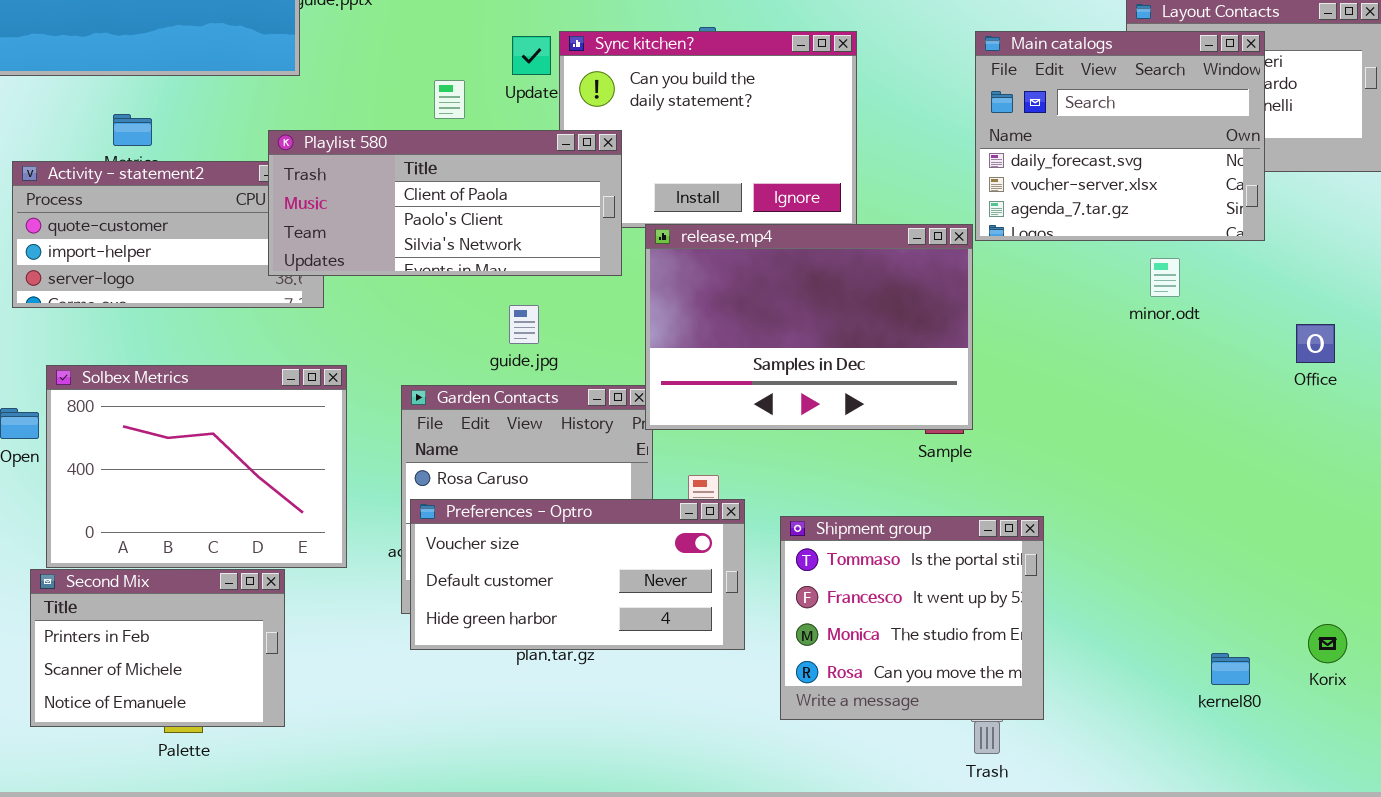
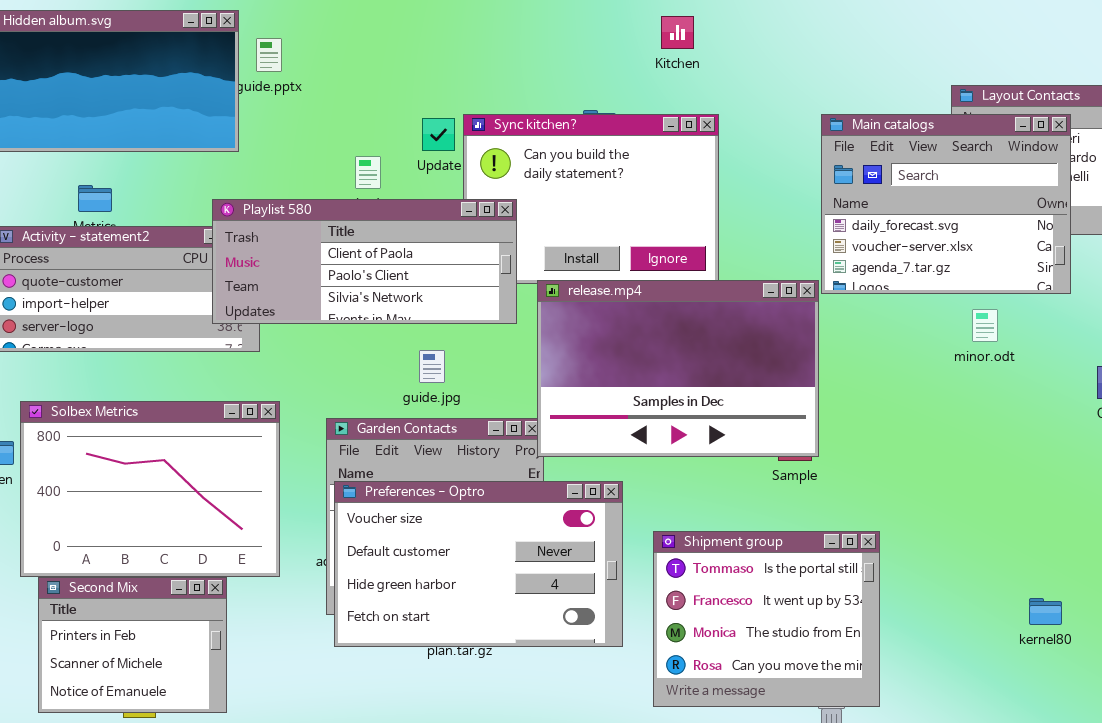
Preferences - Optro: [410,499,745,650] -> [334,481,623,647], resized
Second Mix: [30,569,285,727] -> [38,577,227,713], resized
kernel80: [1211,653,1250,685] -> [1029,598,1062,625], moved

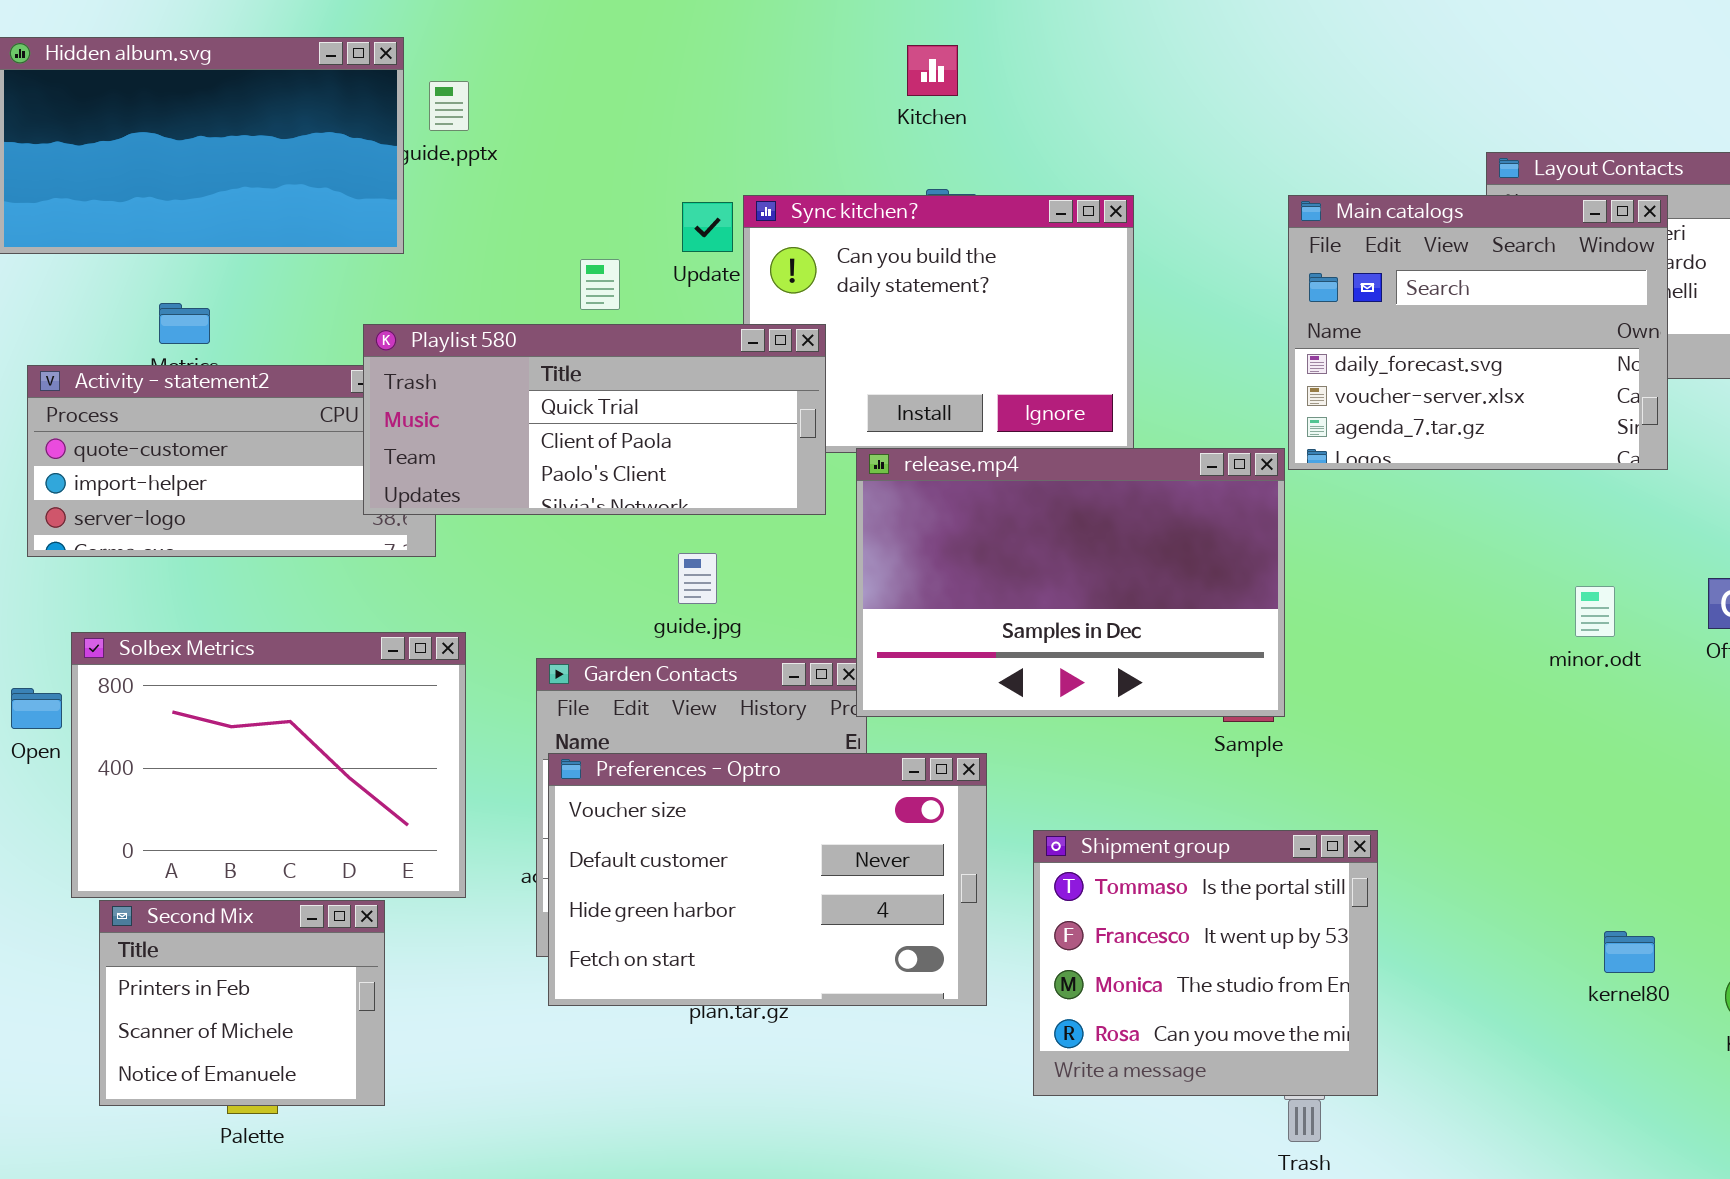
Kitchen: [661,16,694,49] -> [907,45,958,96], moved
Playlist 580: [212,199,517,324] -> [363,324,826,515], scrolled up 1 row
minor.odt: [972,309,998,342] -> [1575,586,1615,637], moved

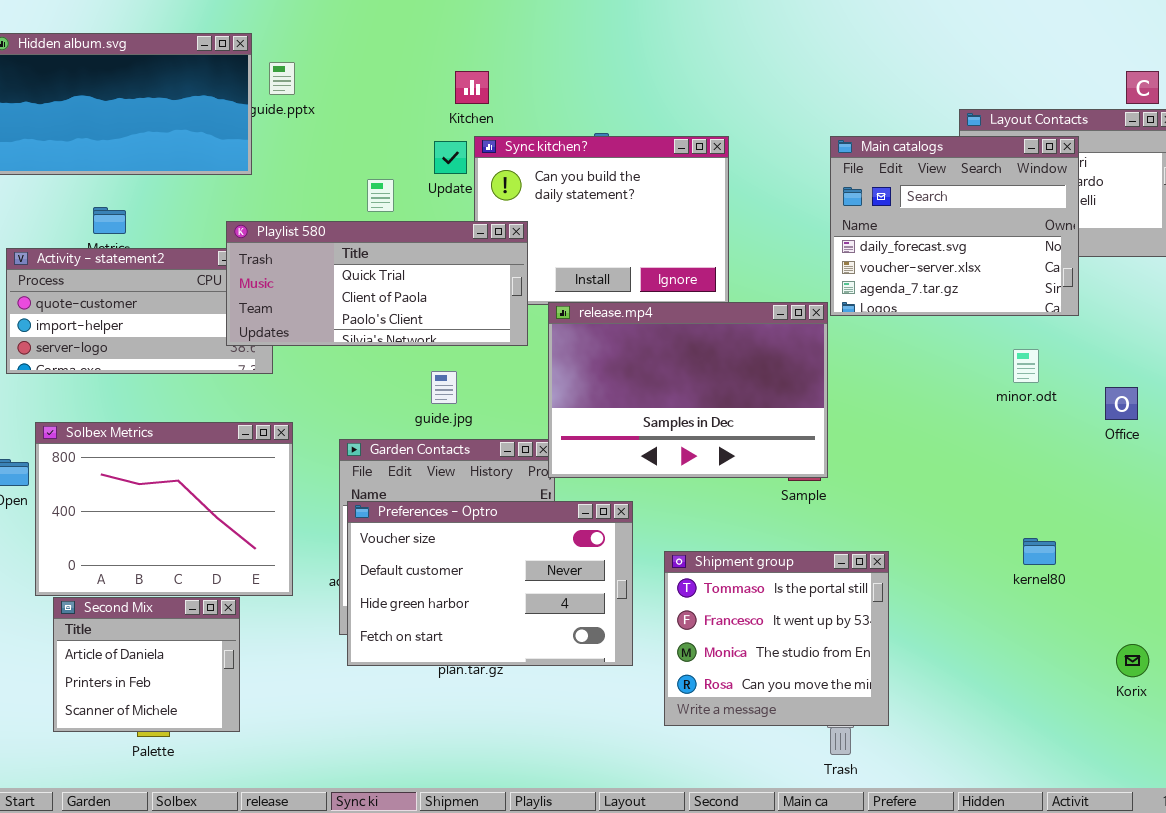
Kitchen: [907,45,958,96] -> [455,71,489,104], moved
minor.odt: [1575,586,1615,637] -> [1013,349,1039,383], moved
Second Mix: [99,900,385,1106] -> [53,597,240,732], scrolled up 1 row
kernel80: [1604,931,1655,973] -> [1023,538,1056,565], moved

